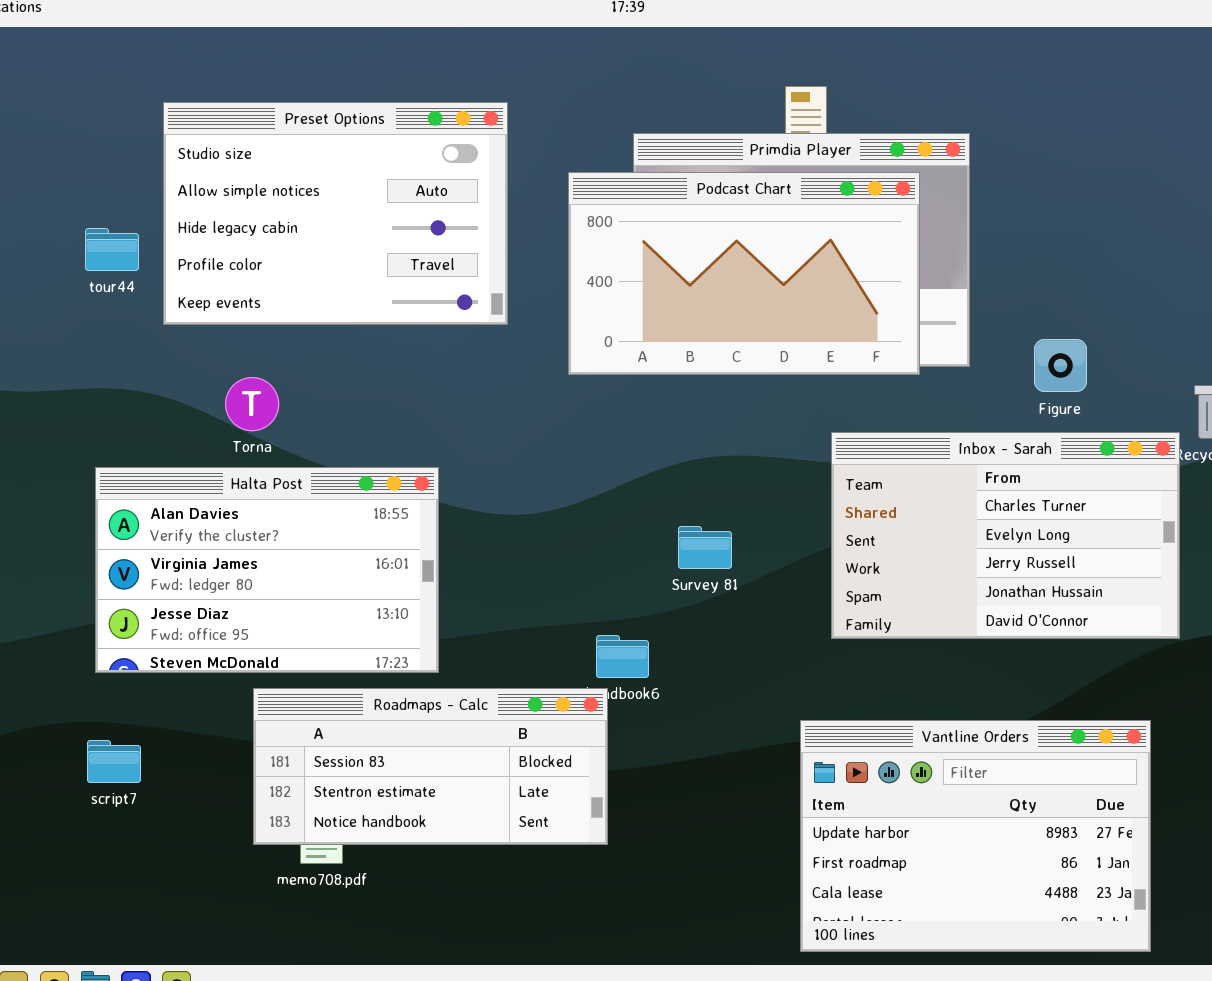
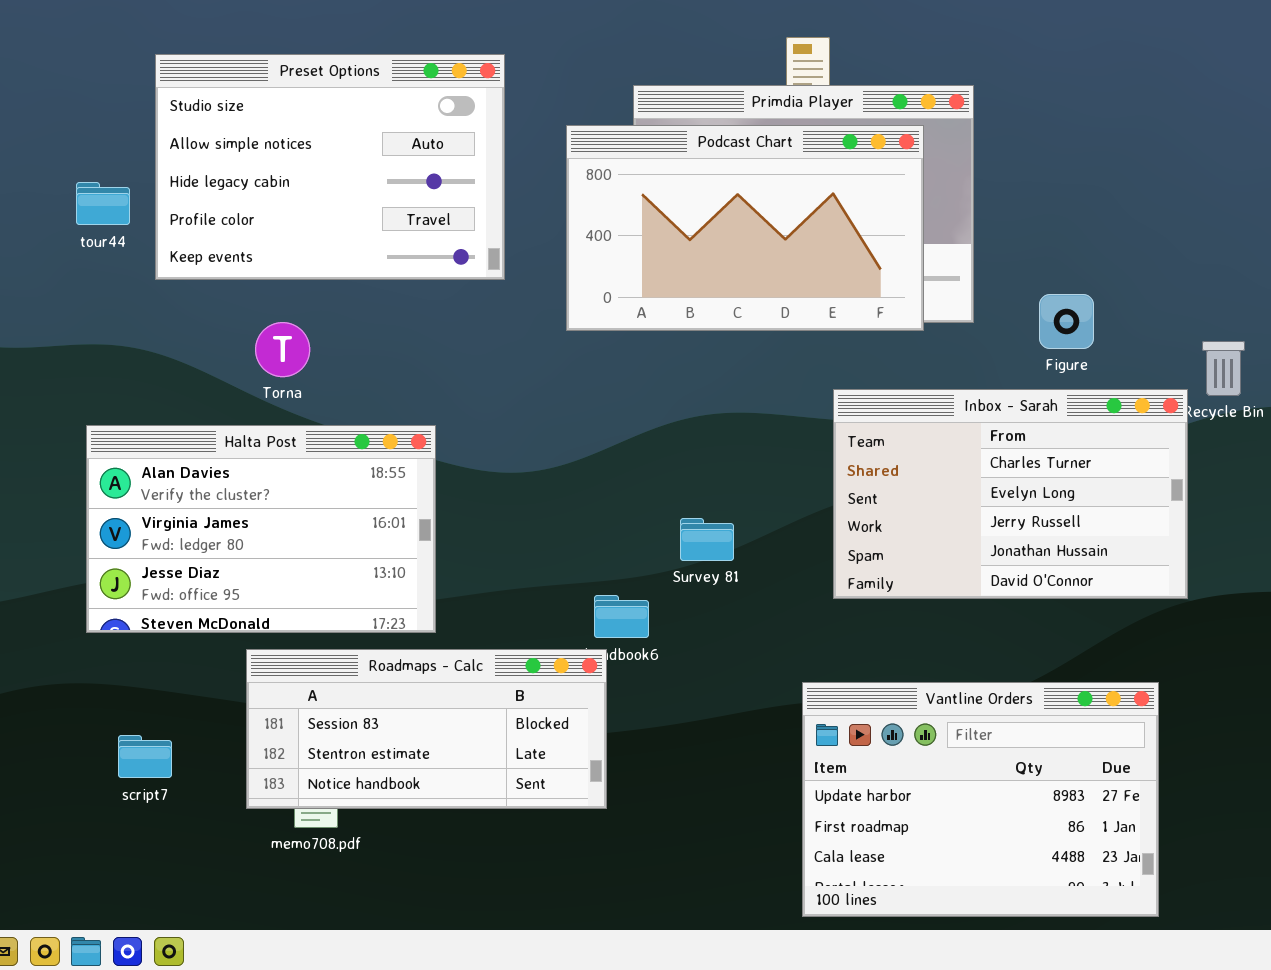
Torna: [225,377,279,431] -> [255,322,310,377], moved
Survey 81: [678,526,732,569] -> [680,518,734,561], moved
script7: [87,740,141,783] -> [118,735,172,778], moved

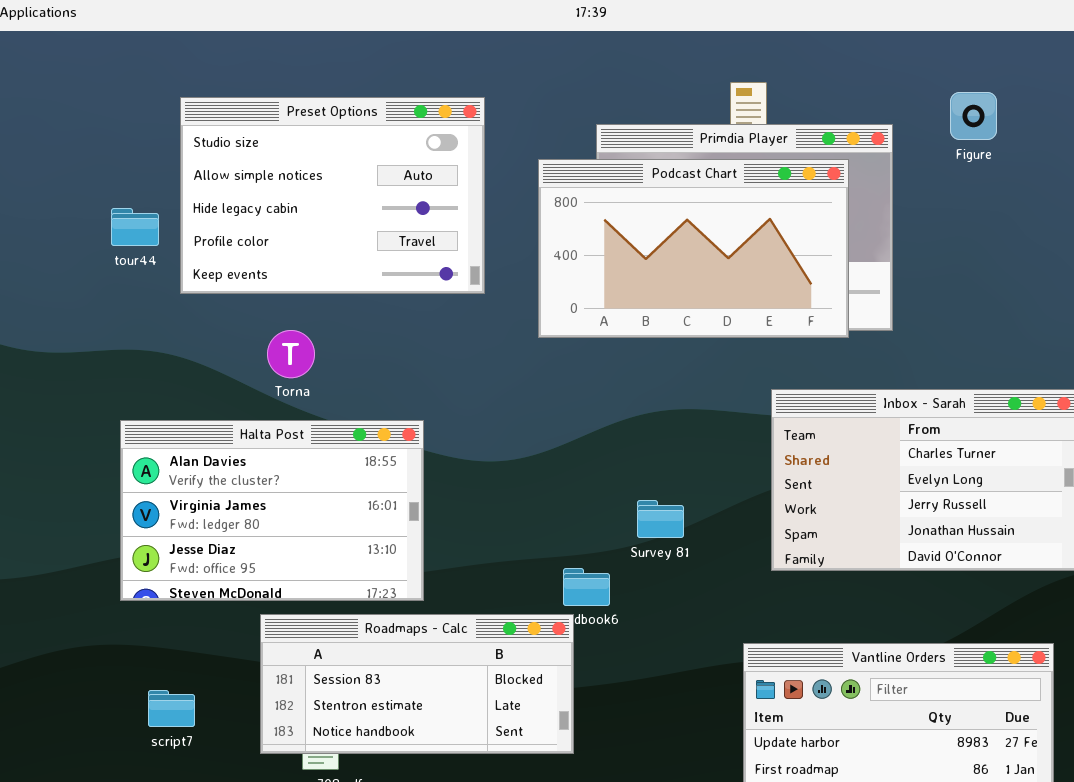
Figure: [1039,294,1094,349] -> [950,92,997,140], moved

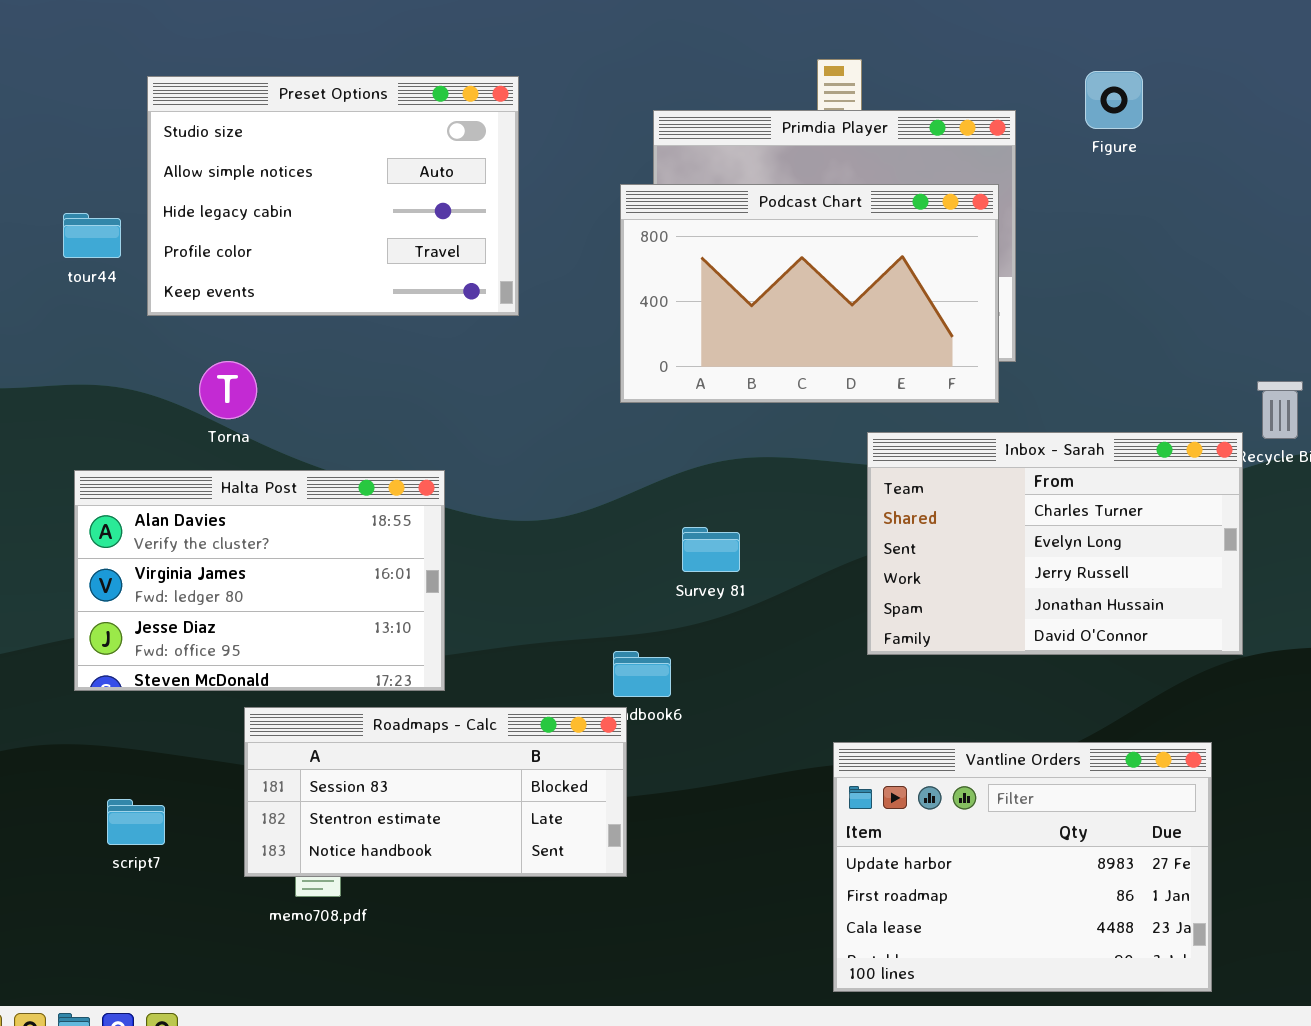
Podcast Chart: [538,159,849,338] -> [620,184,999,403], moved
Torna: [267,330,315,378] -> [199,361,257,419], moved
Survey 81: [637,500,684,538] -> [682,527,740,572], moved

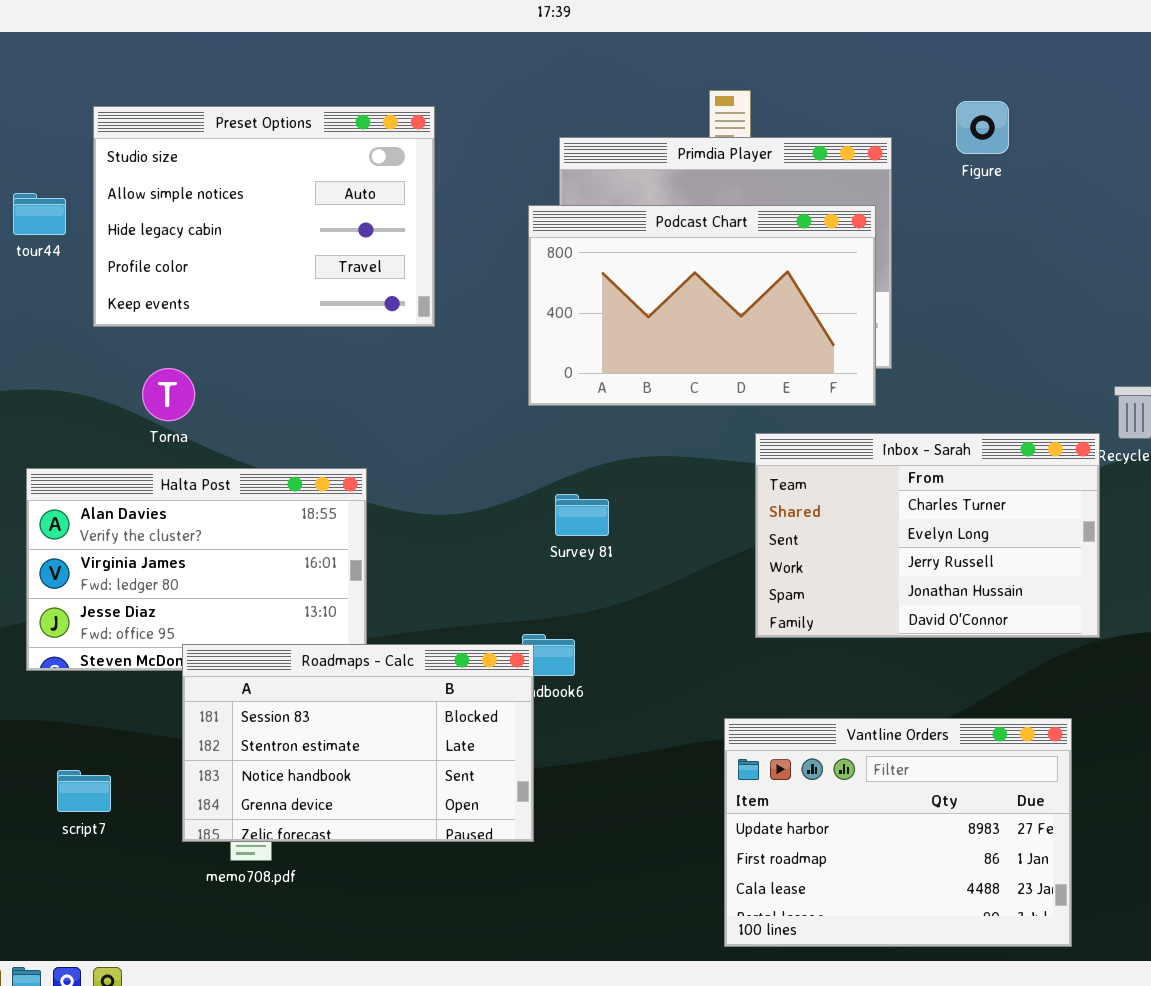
tour44: [63,213,121,258] -> [13,193,66,235], moved
Survey 81: [682,527,740,572] -> [555,494,609,536], moved
Roadmaps - Calc: [244,707,627,877] -> [182,644,534,842], resized

